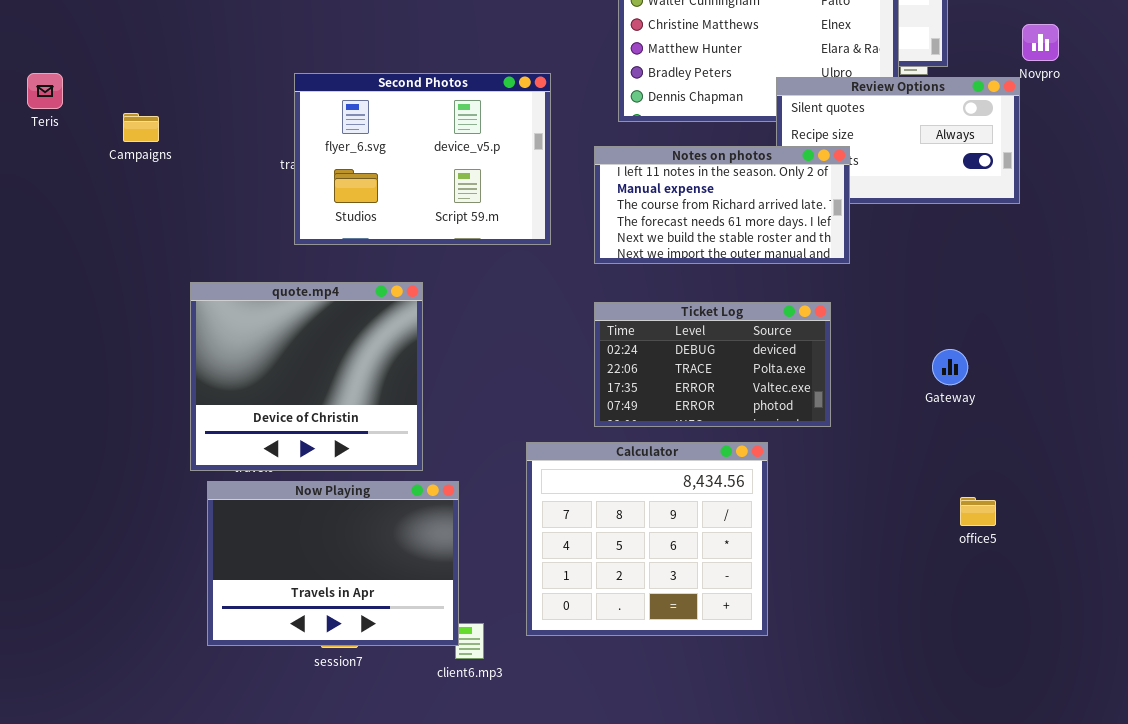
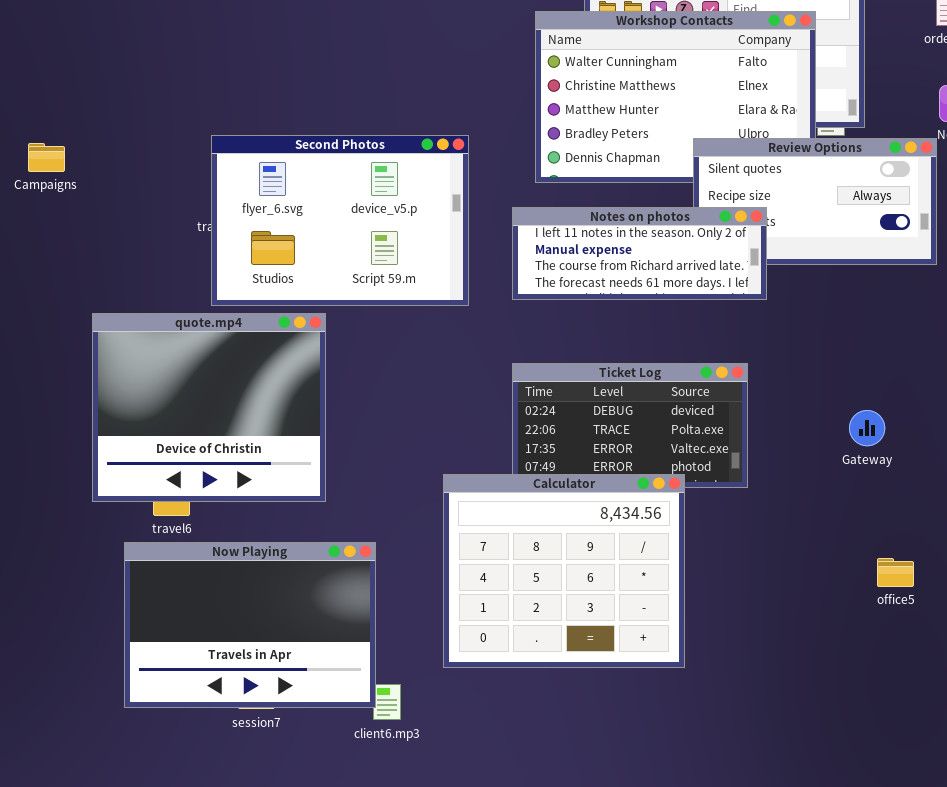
Campaigns: [123,113,159,142] -> [28,143,65,172], moved
Notes on photos: [594,146,850,264] -> [512,207,767,300], resized
quote.mp4: [190,282,423,471] -> [92,313,326,502], moved
Calculator: [526,442,768,636] -> [443,474,685,668], moved

